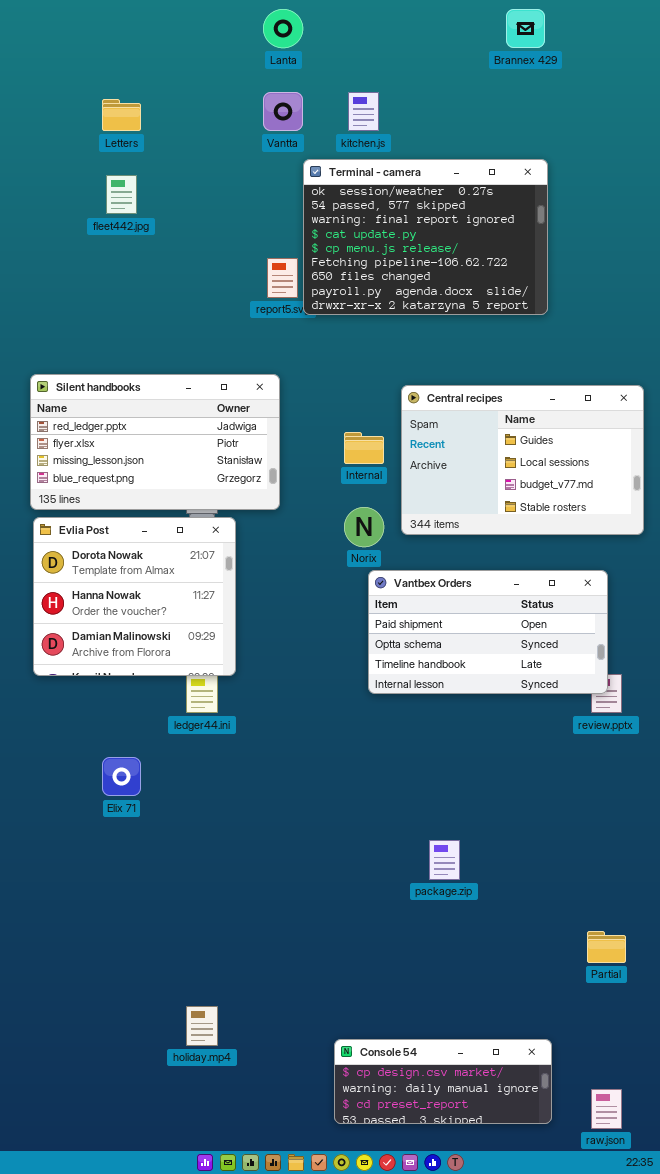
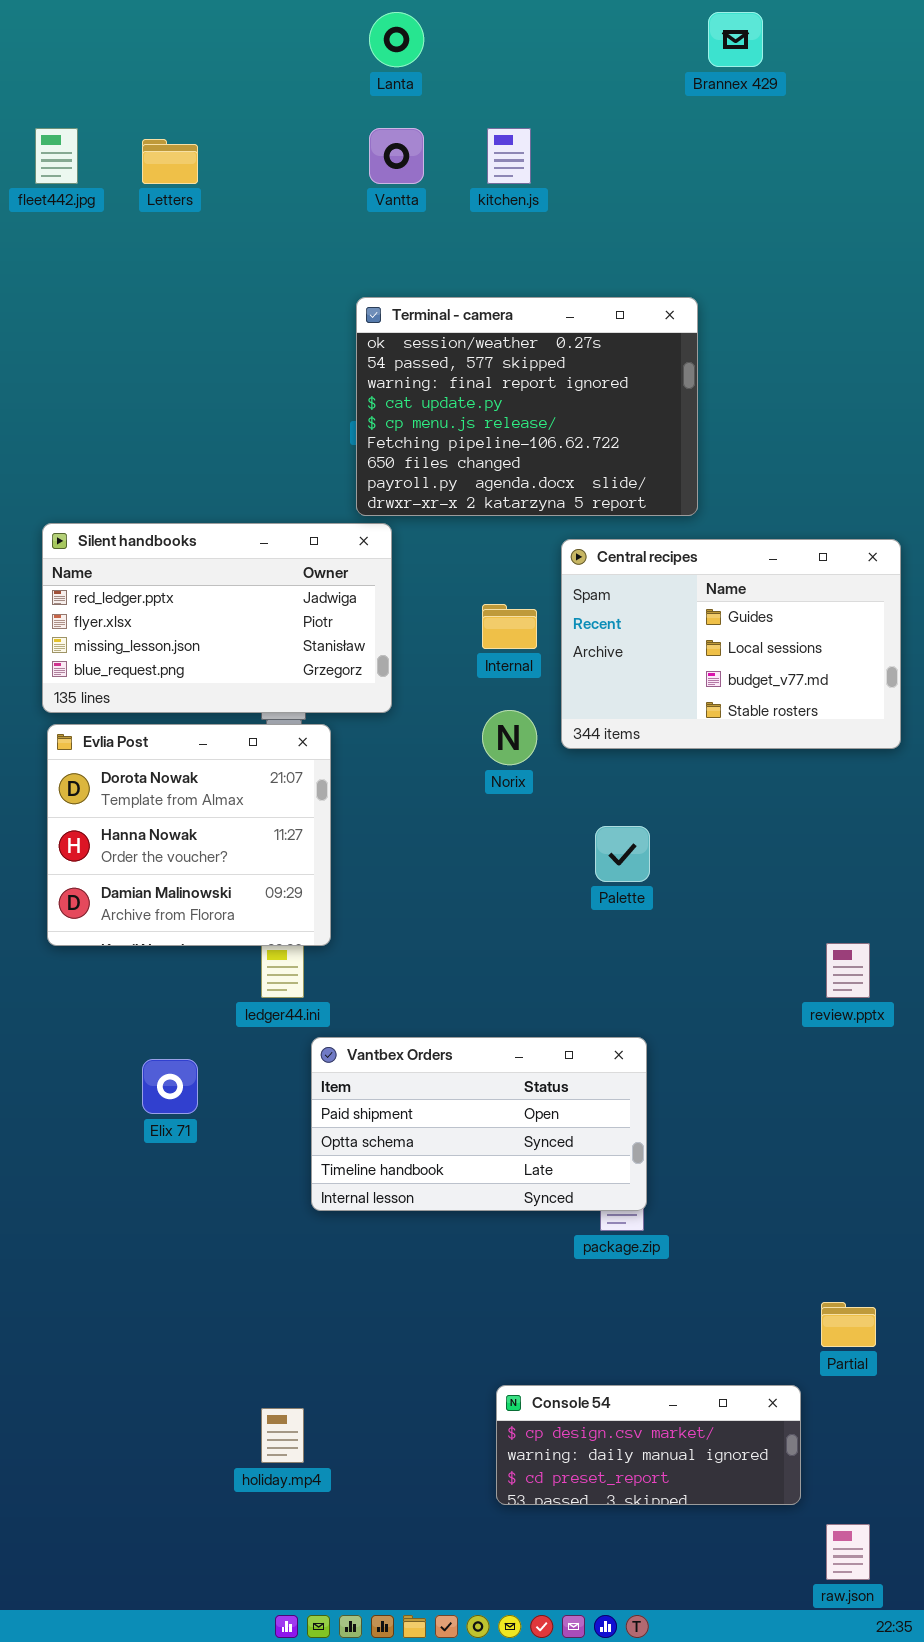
Terminal - camera: [303,159,548,315] -> [356,297,698,516], moved
fleet442.jpg: [106,175,137,214] -> [35,128,78,184], moved
Vantbex Orders: [368,570,608,694] -> [311,1037,647,1211], moved
Console 54: [334,1039,552,1124] -> [496,1385,801,1505], moved

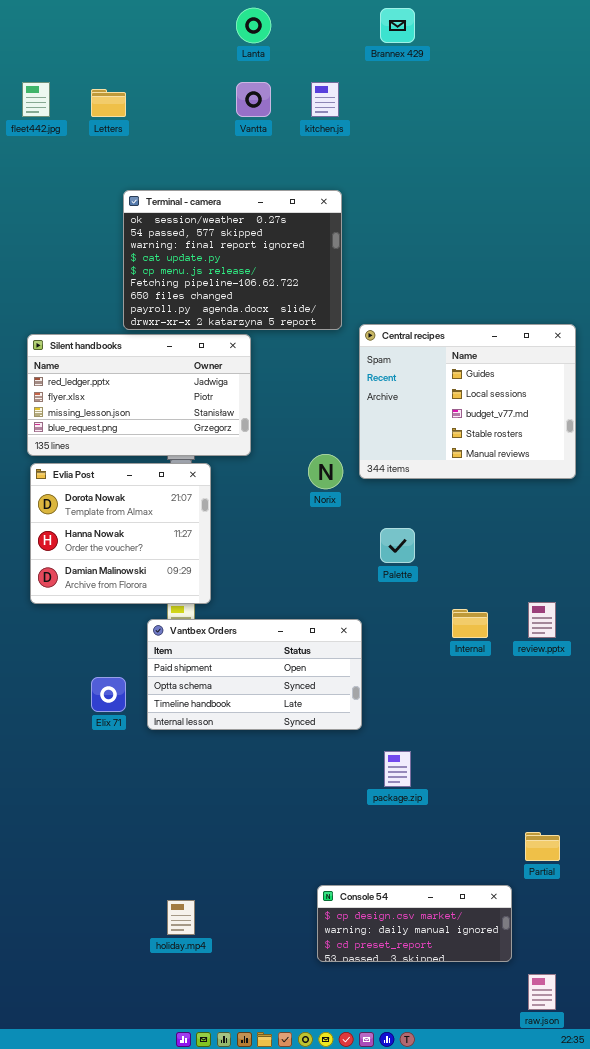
Brannex 429: [708,12,763,67] -> [380,8,415,43], moved
Terminal - camera: [356,297,698,516] -> [123,190,342,330], moved
Central recipes: [561,539,901,749] -> [359,324,576,479], resized
Internal: [482,604,537,649] -> [452,609,488,638], moved
Vantbex Orders: [311,1037,647,1211] -> [147,619,362,730], moved

